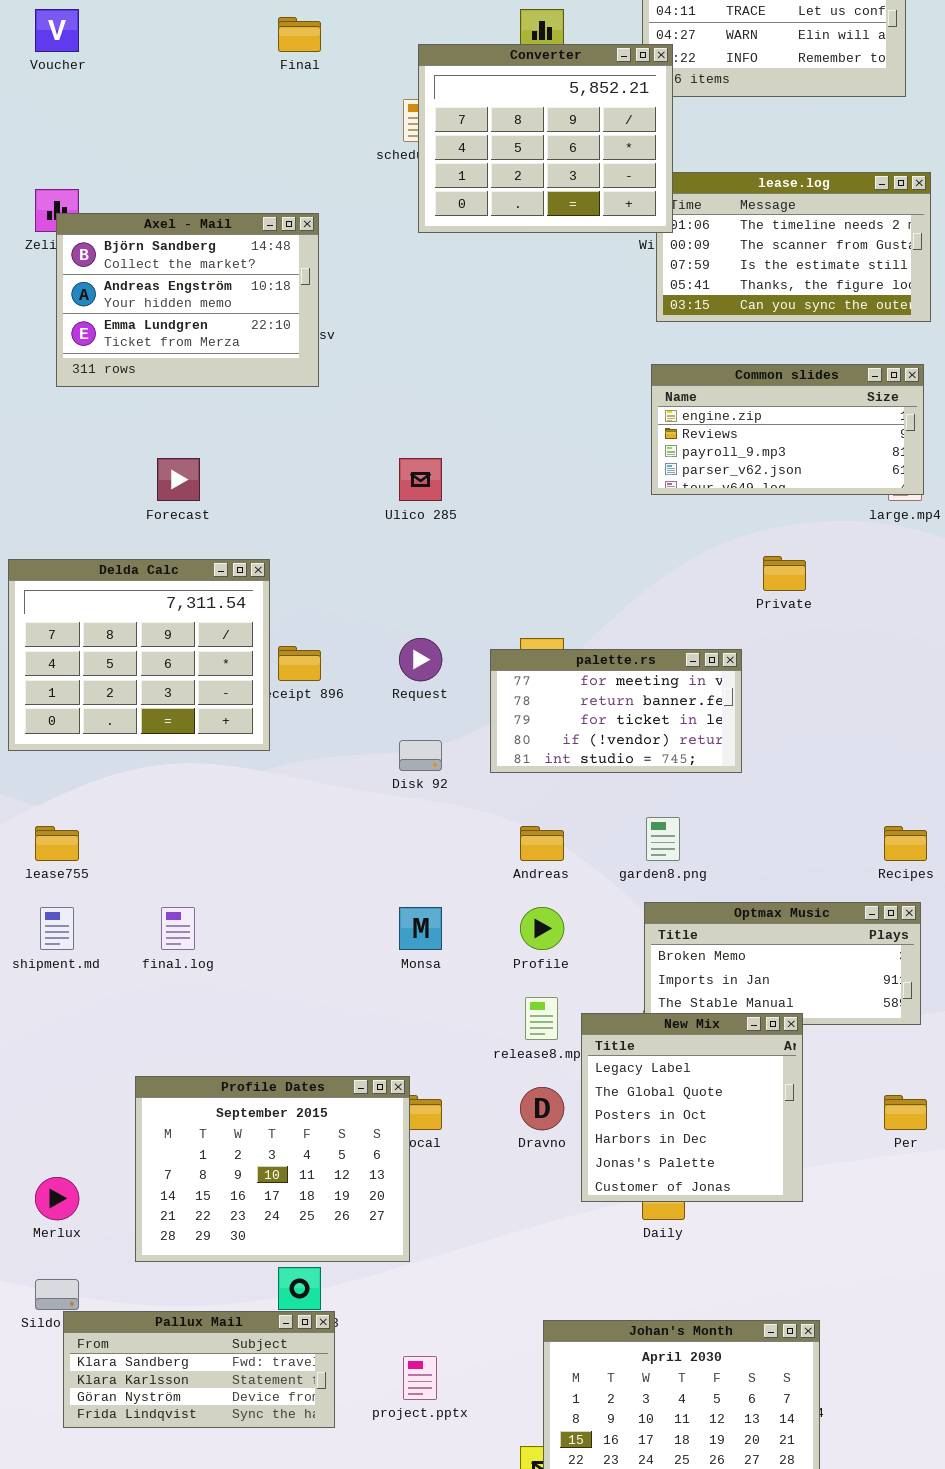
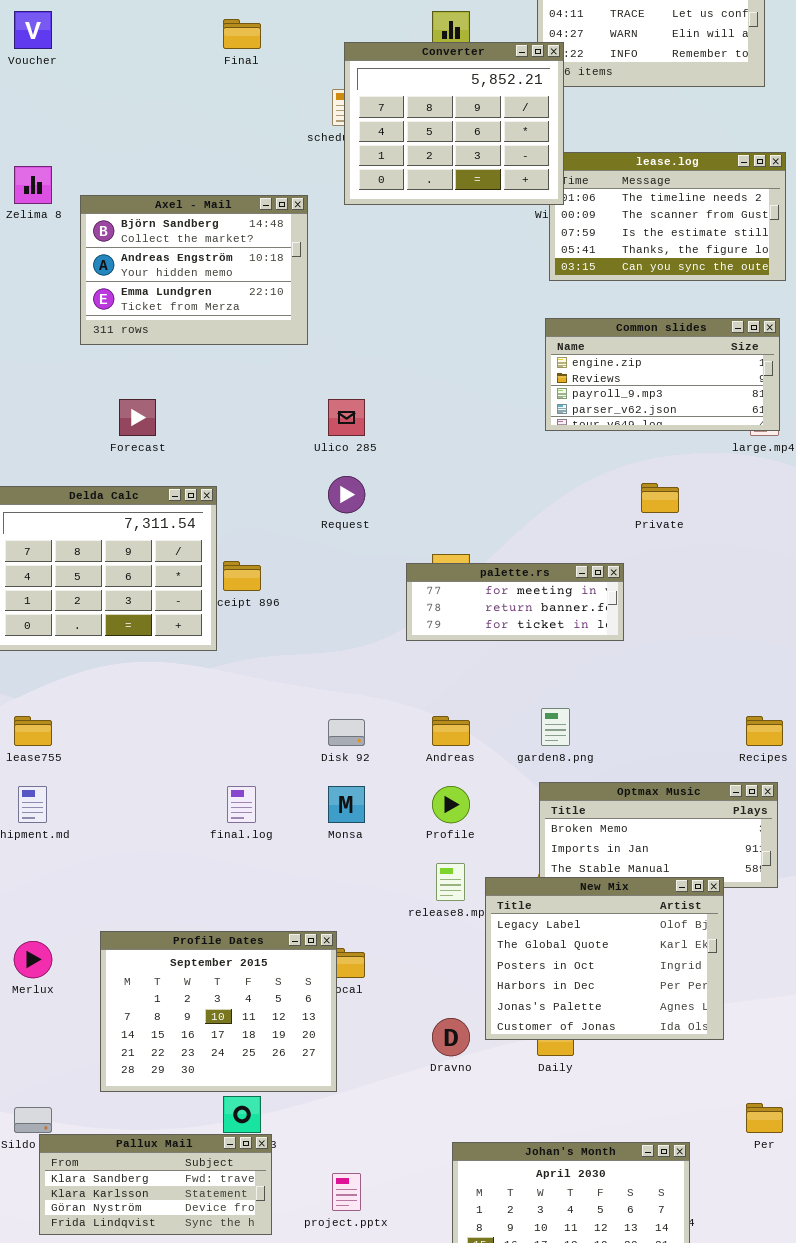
Axel - Mail: [56,213,319,387] -> [80,195,308,345], moved
Request: [399,638,442,681] -> [328,476,365,513], moved
palette.rs: [490,649,742,773] -> [406,563,624,641], resized
Disk 92: [399,740,442,771] -> [328,719,365,746], moved
final.log: [161,907,195,950] -> [227,786,256,823], moved
New Mix: [581,1013,803,1202] -> [485,877,724,1040], resized
Dravno: [520,1087,564,1130] -> [432,1018,470,1056], moved
Per: [884,1095,927,1130] -> [746,1103,783,1133], moved
Merlux: [35,1177,79,1220] -> [14,941,52,978], moved

